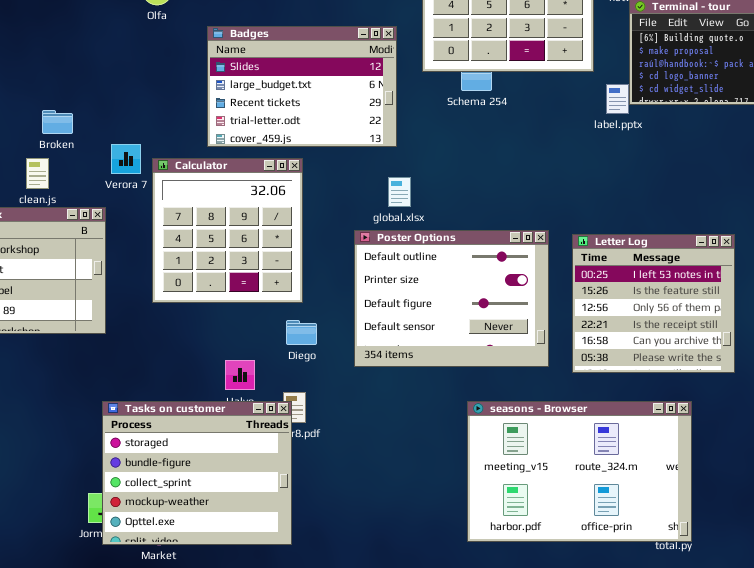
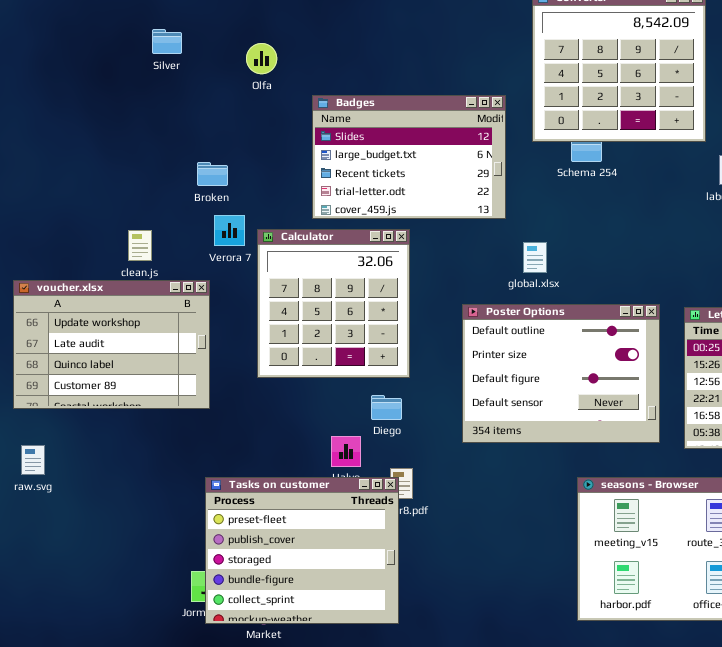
Broken: [42,110,73,134] -> [197,162,228,186], moved
global.xlsx: [388,177,411,207] -> [523,242,547,273], moved
Diego: [286,320,317,345] -> [371,395,402,420], moved
Tasks on customer: [102,401,292,545] -> [205,477,399,624], scrolled up 2 rows

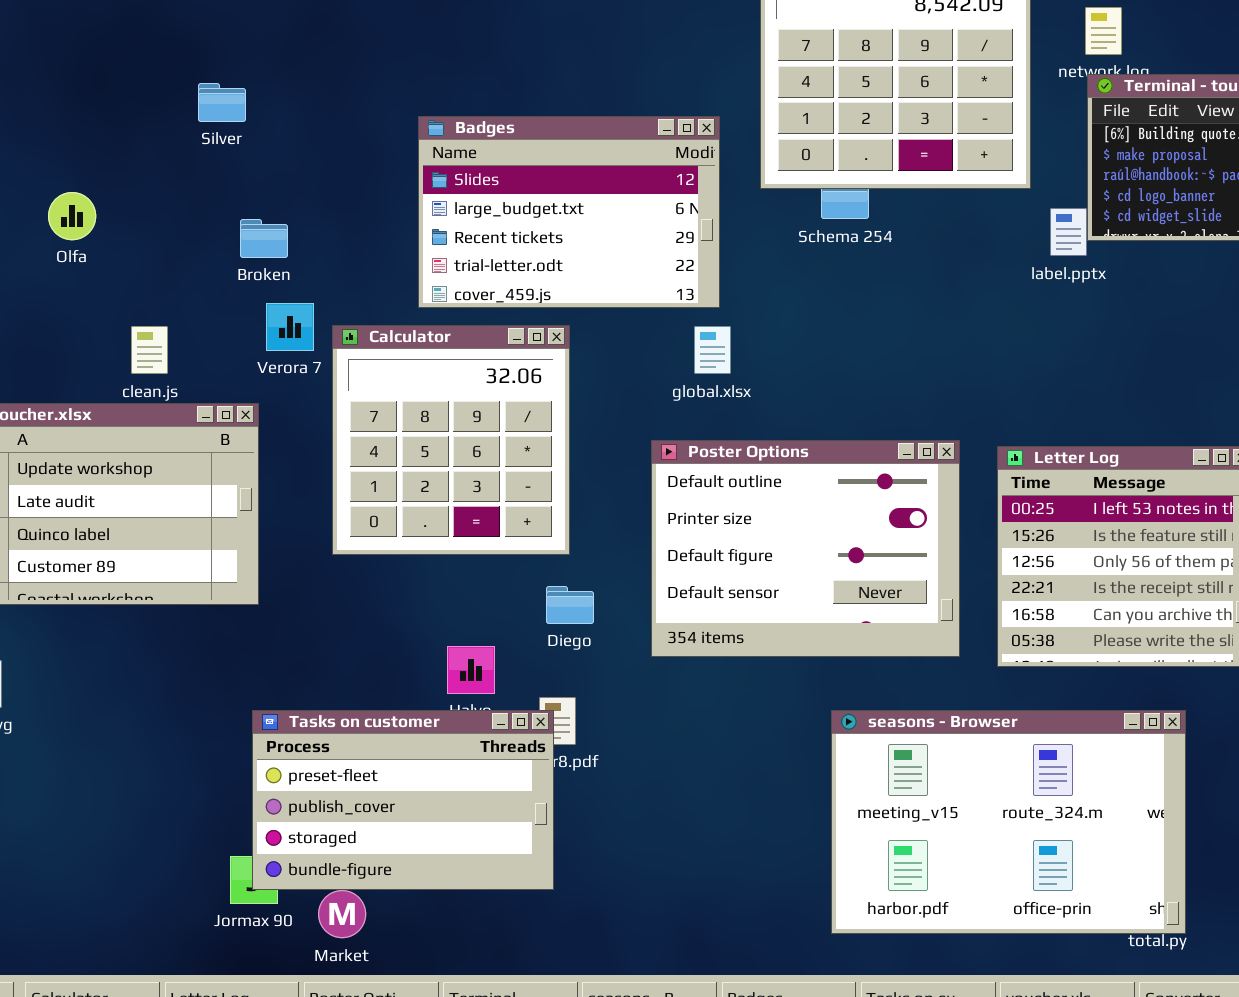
Silver: [152,29,182,54] -> [198,83,246,122], moved
Olfa: [246,43,277,74] -> [48,192,96,240], moved
global.xlsx: [523,242,547,273] -> [694,326,731,374], moved
Diego: [371,395,402,420] -> [546,586,594,624], moved
Tasks on customer: [205,477,399,624] -> [252,710,554,890], resized

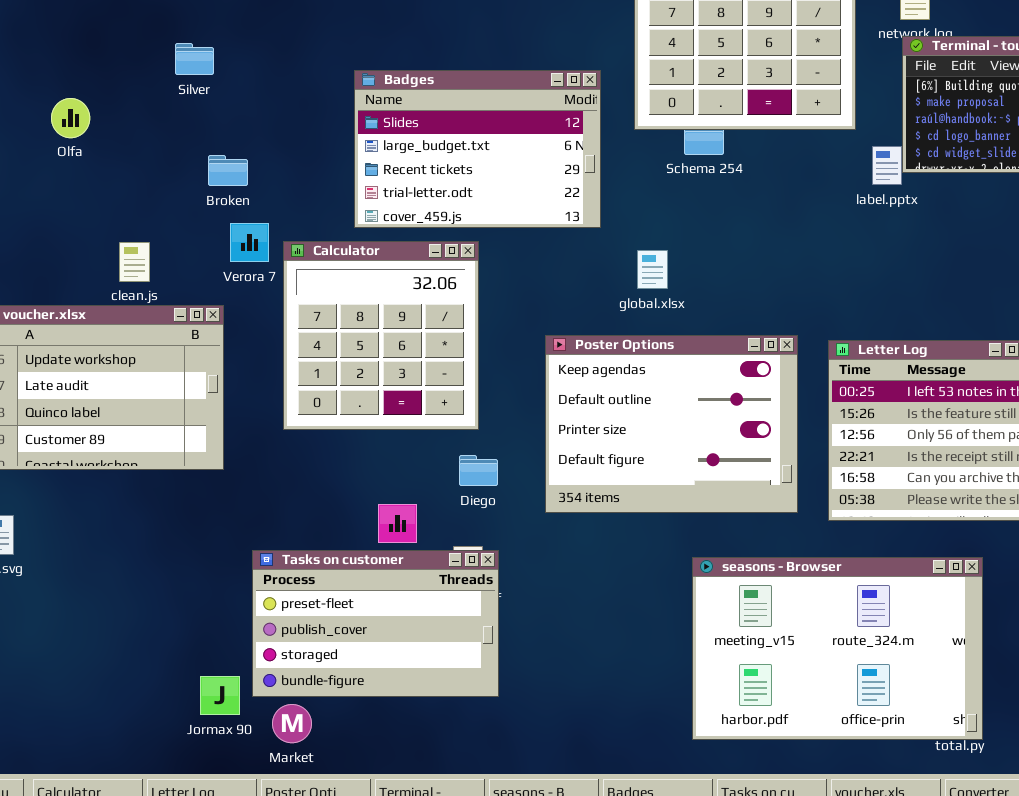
Olfa: [48,192,96,240] -> [51,98,90,138], moved
global.xlsx: [694,326,731,374] -> [637,250,668,289], moved
Poster Options: [651,440,960,657] -> [545,335,798,513], scrolled up 1 row
Tasks on customer: [252,710,554,890] -> [252,550,499,697], moved

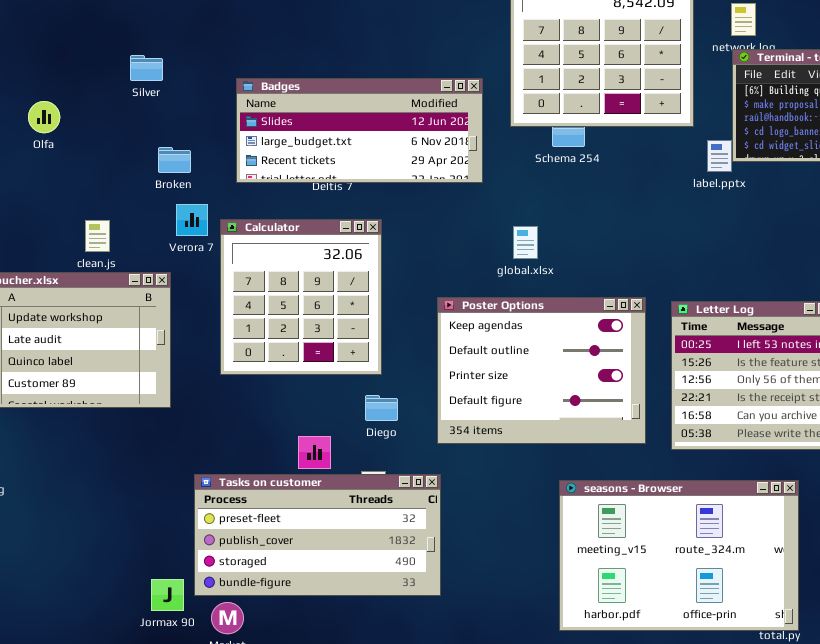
Badges: [354,70,601,228] -> [236,78,483,183], resized
Tasks on customer: [252,550,499,697] -> [194,474,441,596], resized

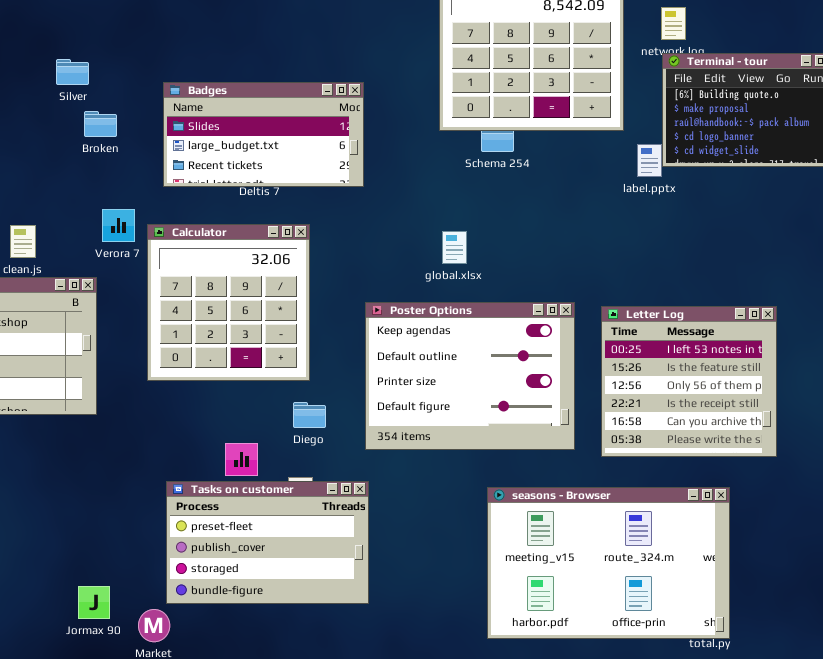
Badges: [236,78,483,183] -> [163,82,364,187], resized
Broken: [158,147,191,173] -> [84,111,117,137], moved
Tasks on customer: [194,474,441,596] -> [166,481,369,604], resized

